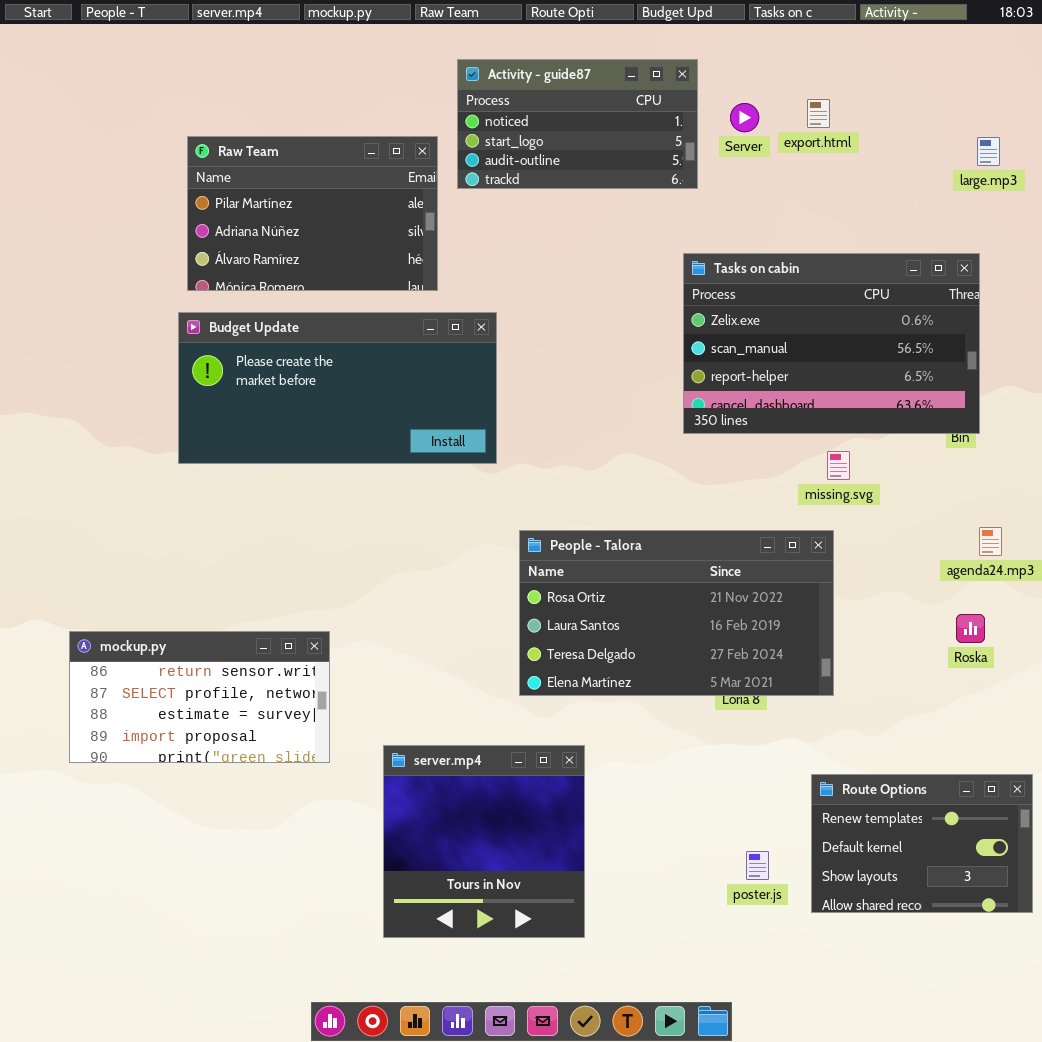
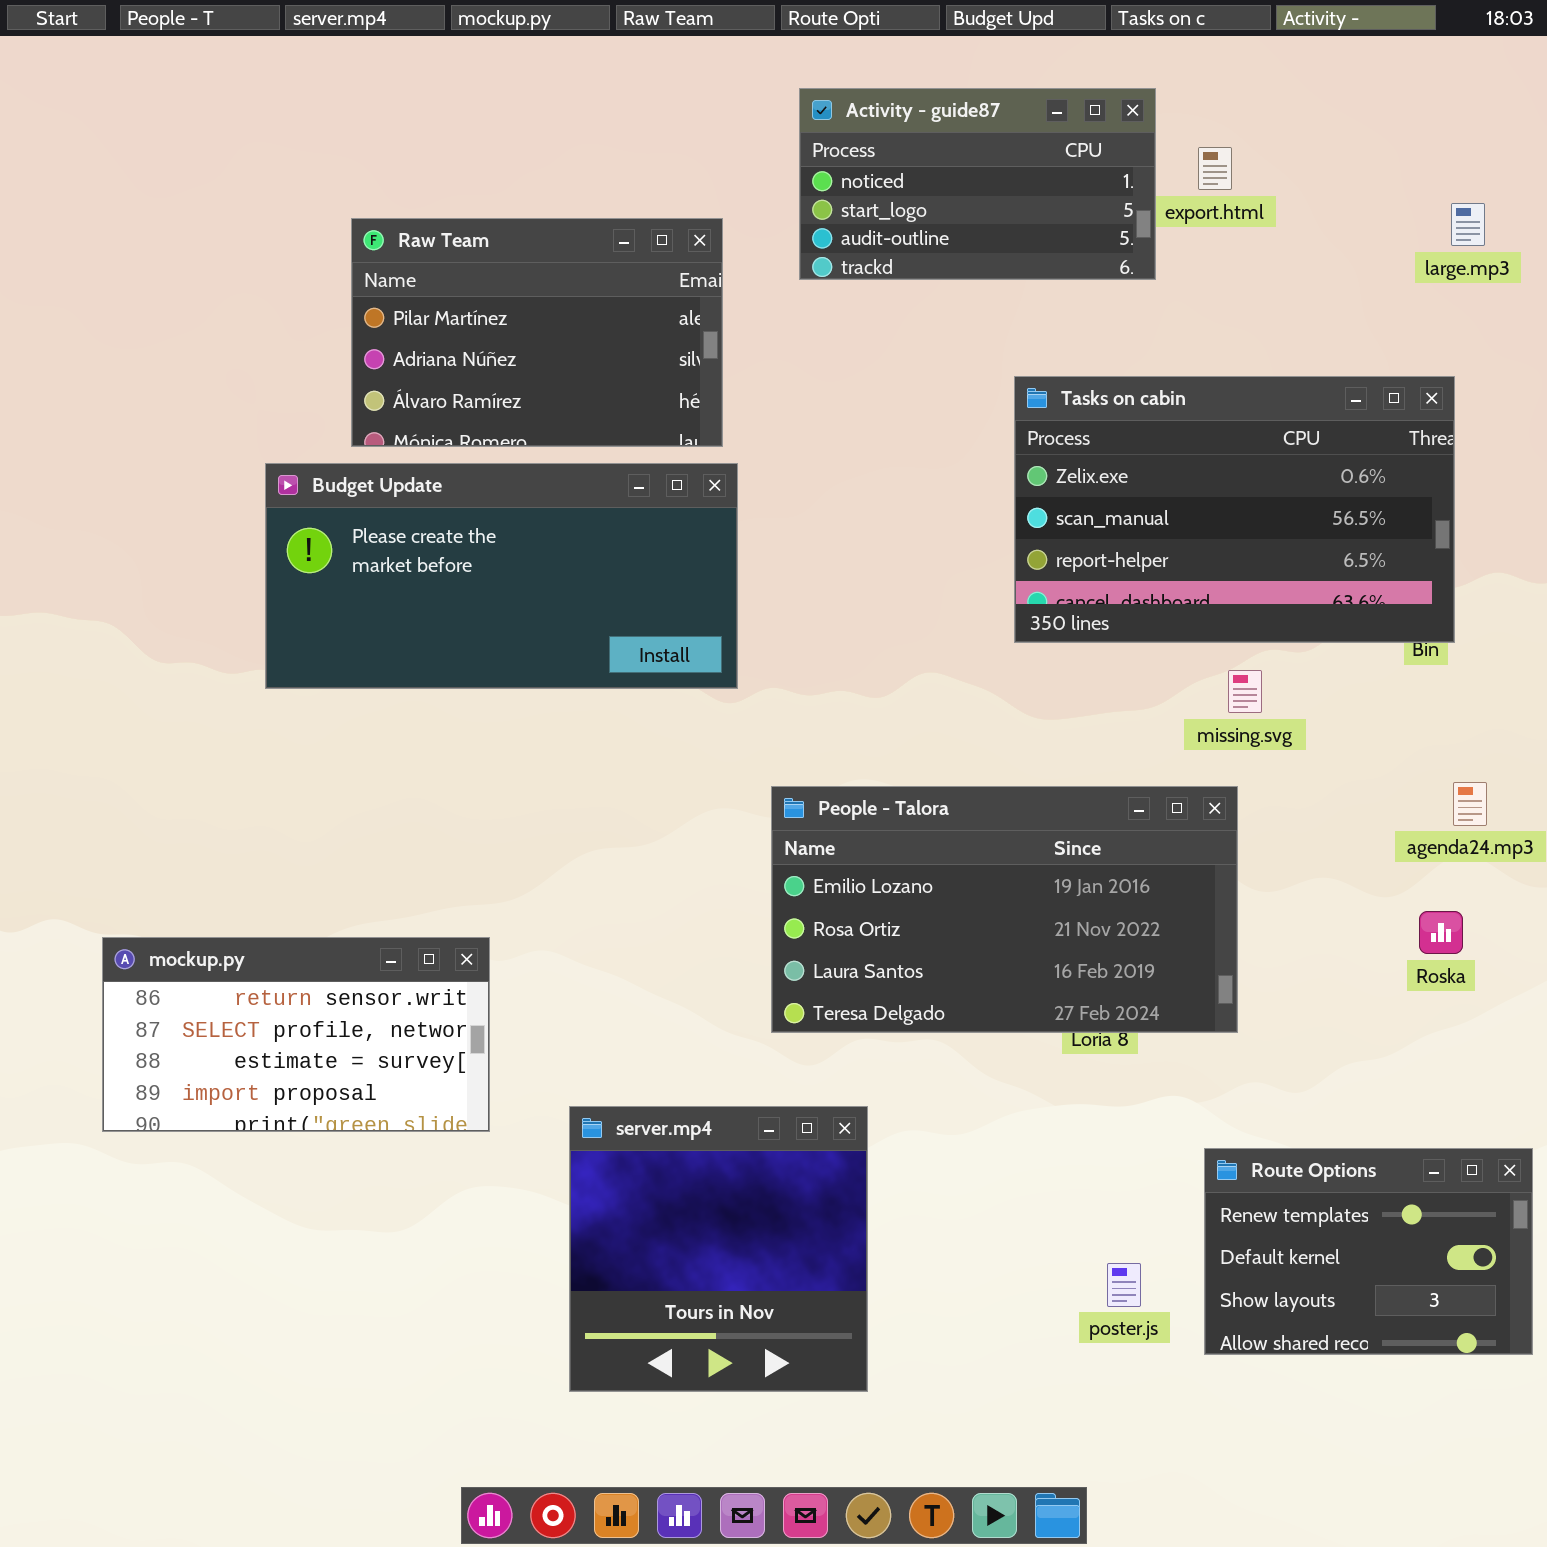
Activity - guide87: [457,59,698,189] -> [799,88,1156,280], moved
Raw Team: [187,136,438,291] -> [351,218,723,447], moved
People - Talora: [519,530,834,696] -> [771,786,1238,1033], scrolled up 1 row

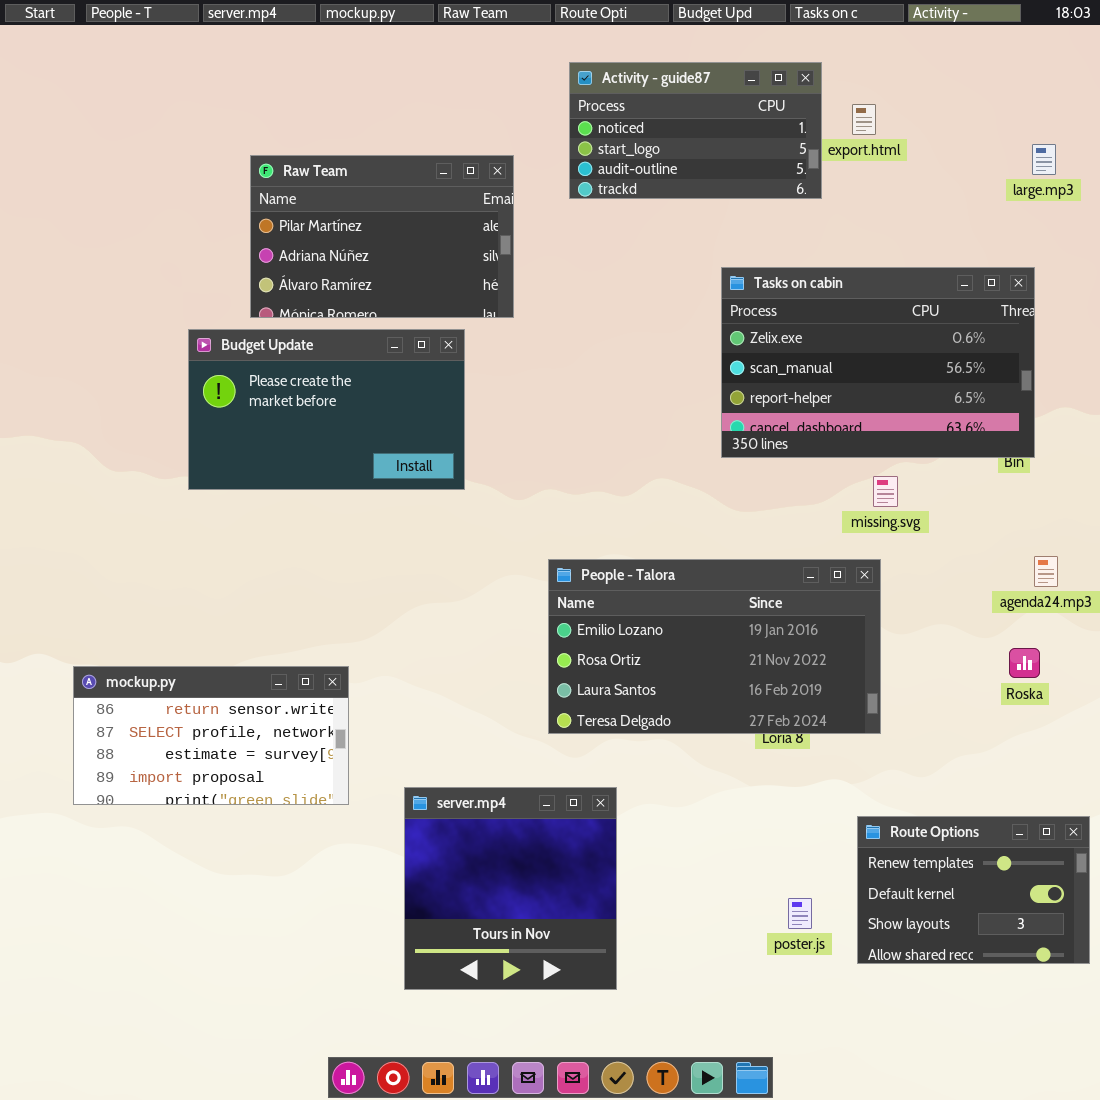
Budget Update: [265,463,738,689] -> [188,329,465,490], resized

